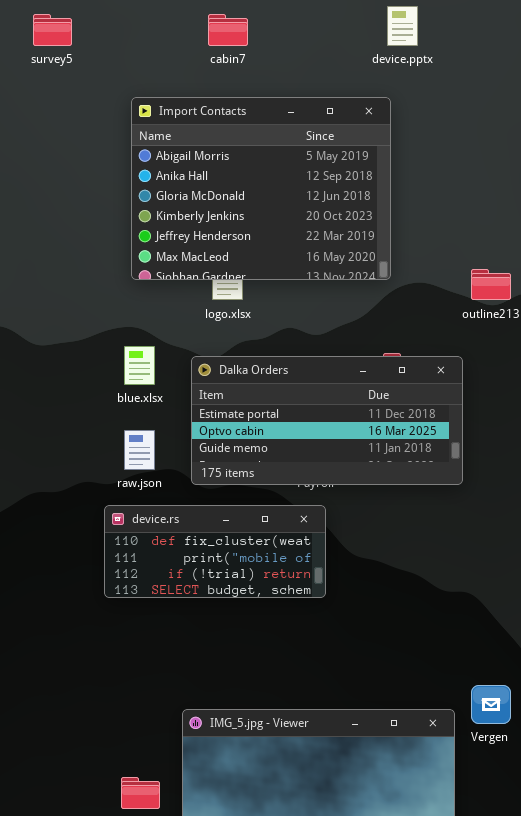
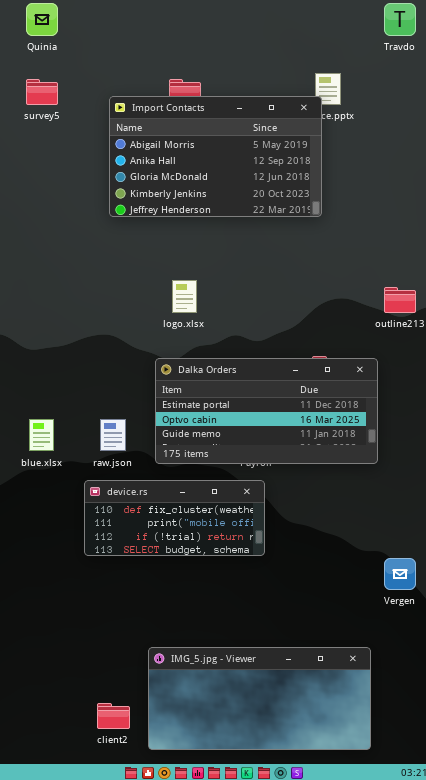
Import Contacts: [131,97,391,280] -> [109,96,322,217], moved, resized
blue.xlsx: [124,346,155,385] -> [29,419,54,451], moved
Vergen: [471,685,511,724] -> [384,558,416,590], moved

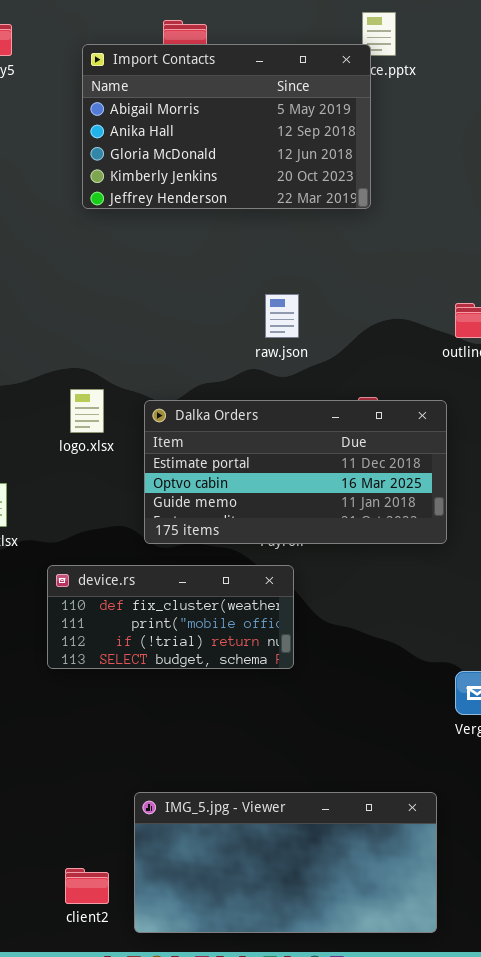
logo.xlsx: [172,280,197,313] -> [70,389,104,433], moved
raw.json: [100,419,126,451] -> [265,294,299,338], moved

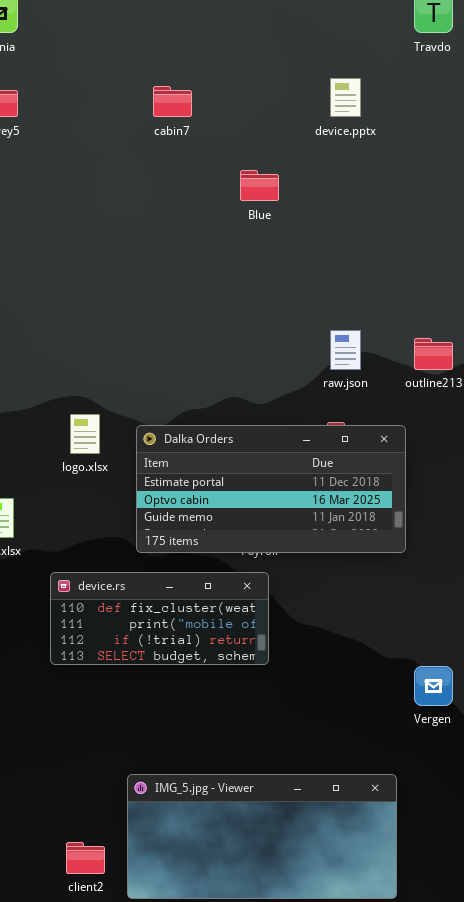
Import Contacts: [82,44,371,209] -> none, closed
raw.json: [265,294,299,338] -> [330,330,361,370], moved

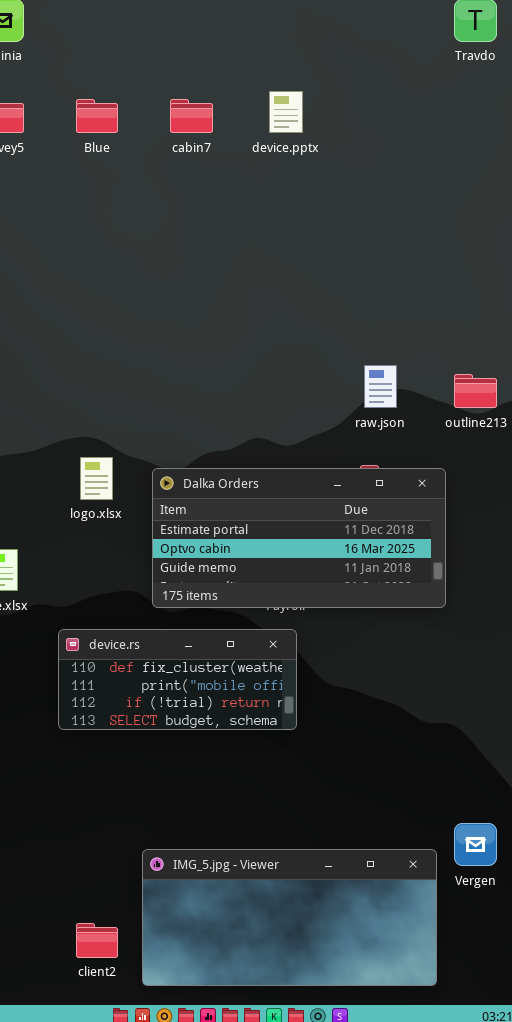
device.pptx: [330,78,361,117] -> [269,91,303,133], moved
Blue: [240,170,279,201] -> [76,99,118,133], moved
Vergen: [414,666,453,706] -> [454,823,497,866], moved

